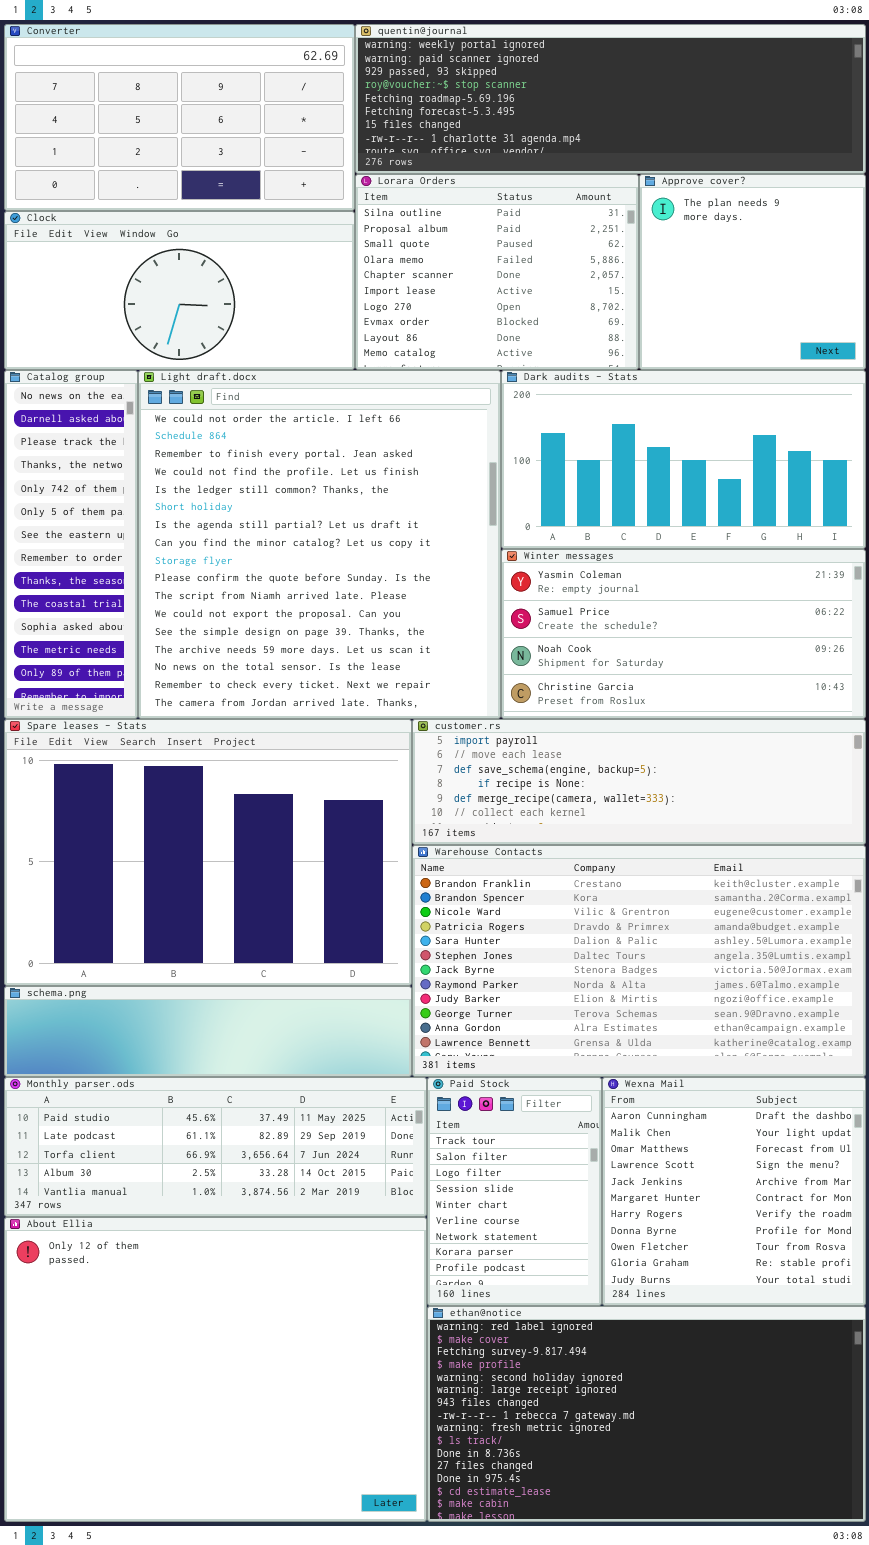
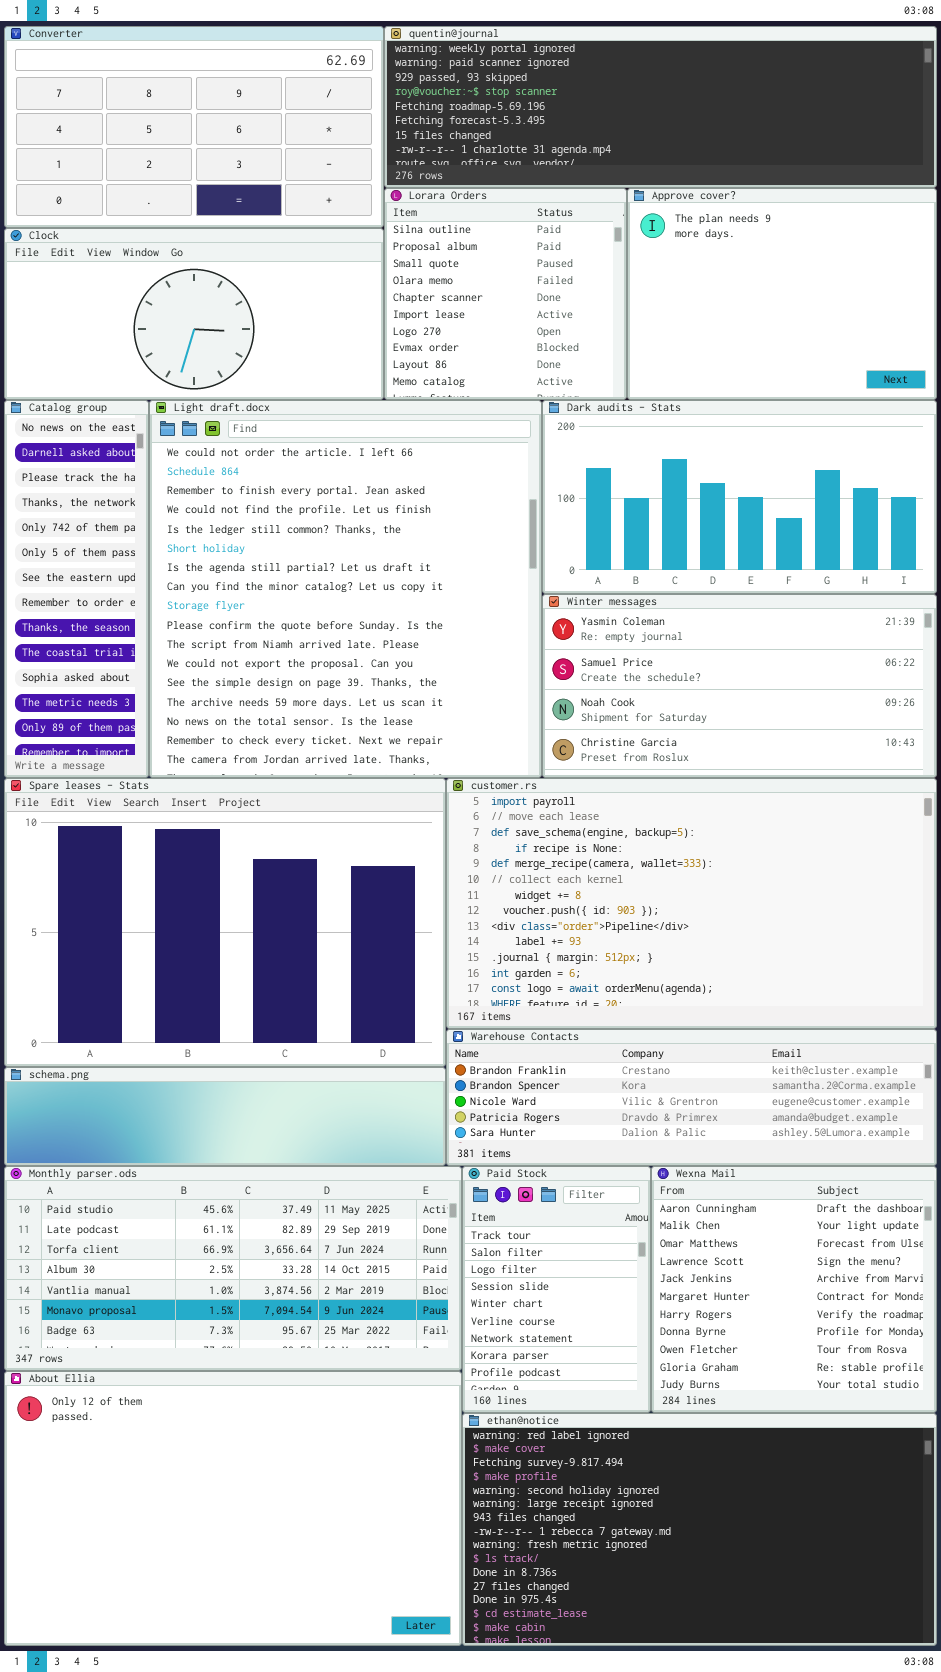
Lorara Orders: [355,174,639,370] -> [384,188,627,400], resized
Approve cover?: [639,174,866,370] -> [627,188,937,400], resized
customer.rs: [412,719,866,845] -> [446,778,937,1029], resized
Warehouse Contacts: [412,845,866,1077] -> [446,1029,937,1166], resized
Monthly parser.ods: [4,1077,427,1217] -> [4,1166,462,1371], resized
About Ellia: [4,1217,427,1522] -> [4,1371,462,1646], resized

